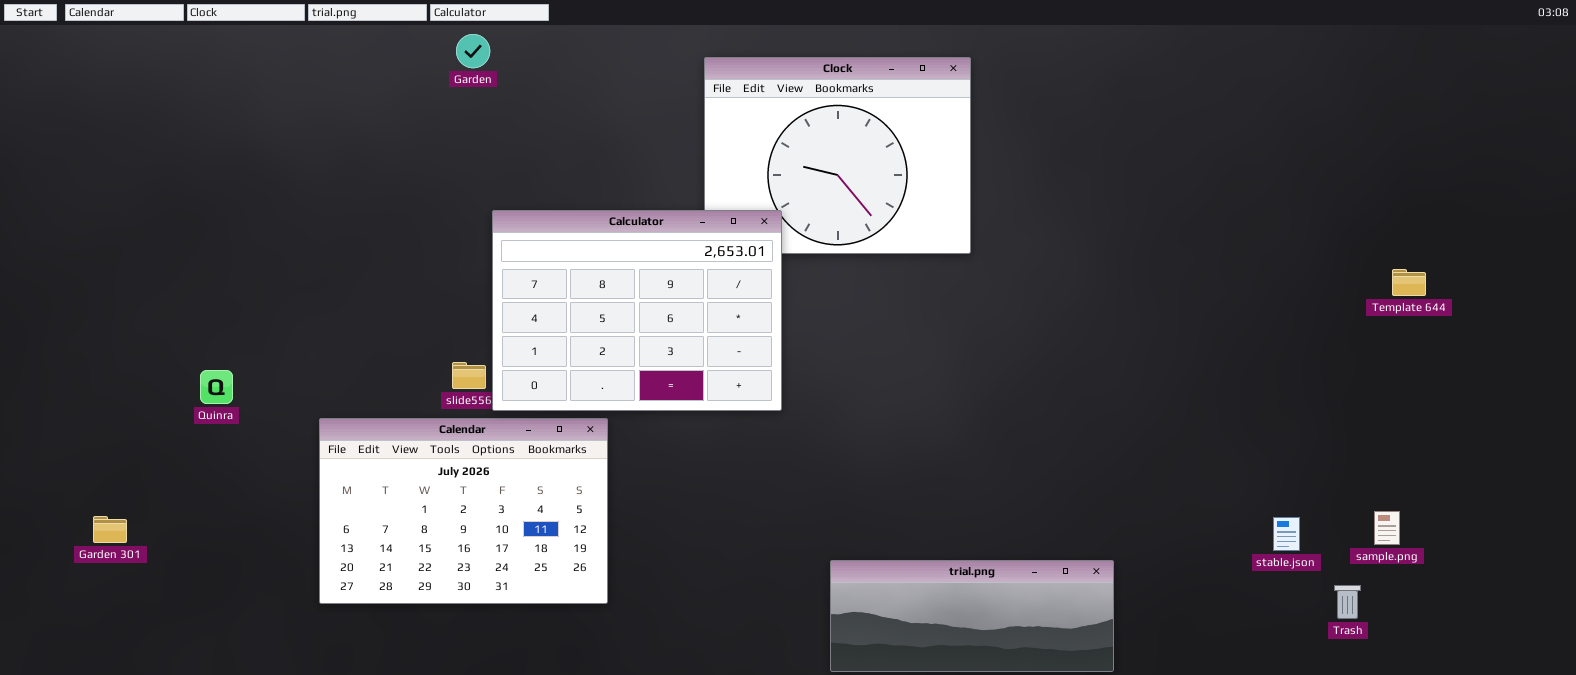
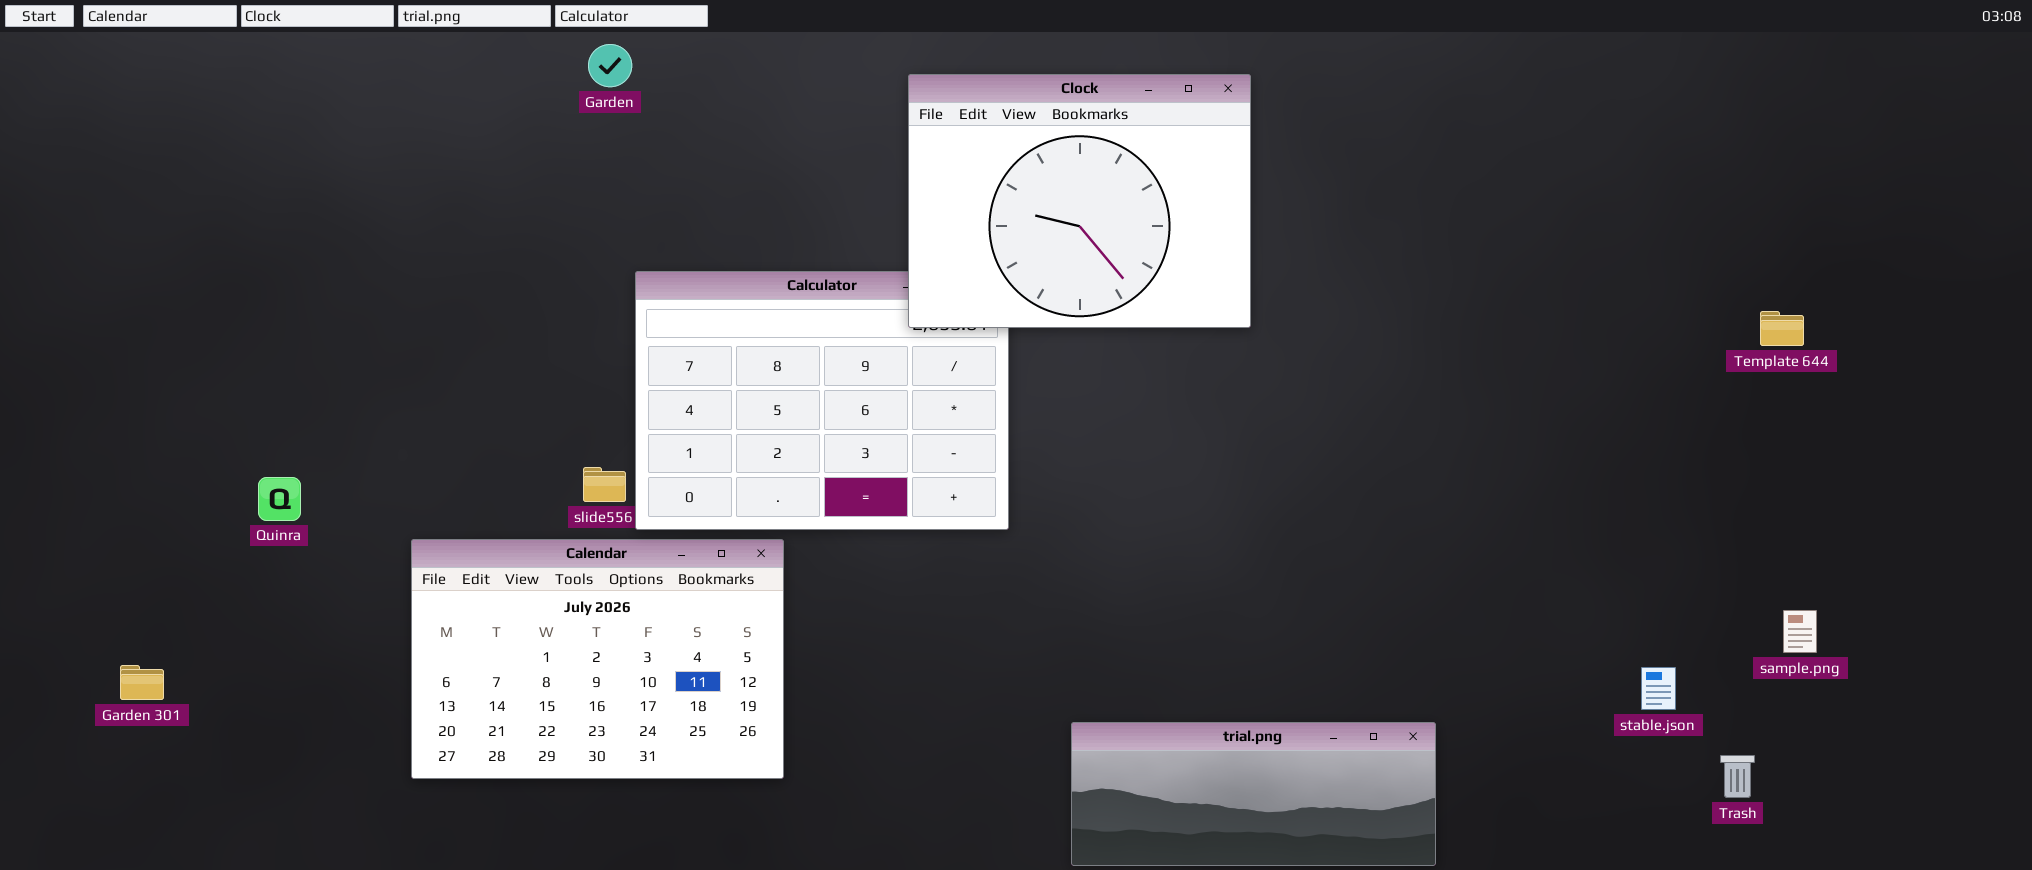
Clock: [704,57,971,254] -> [908,74,1251,328], raised
Template 644: [1392,269,1426,296] -> [1760,311,1804,346], moved
sample.png: [1374,511,1400,545] -> [1783,610,1817,653], moved

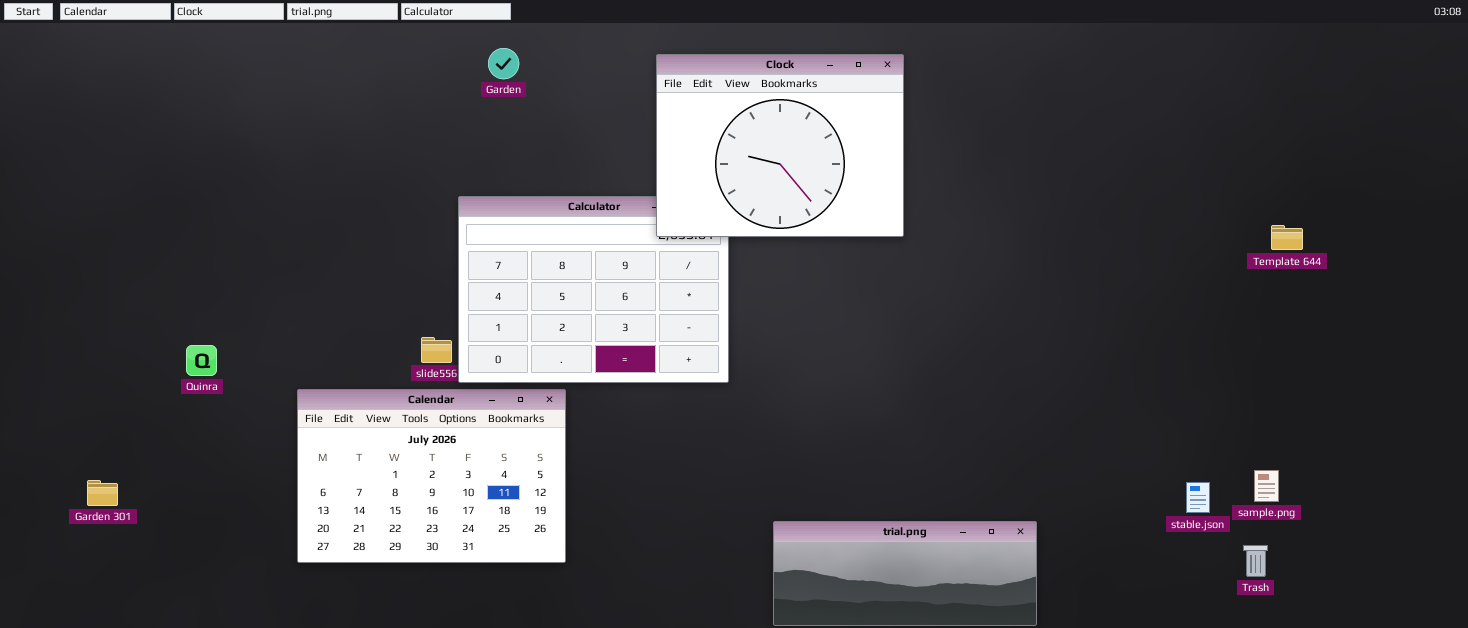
Garden: [588,44,632,87] -> [488,48,519,79], moved
sample.png: [1783,610,1817,653] -> [1254,470,1279,502], moved

